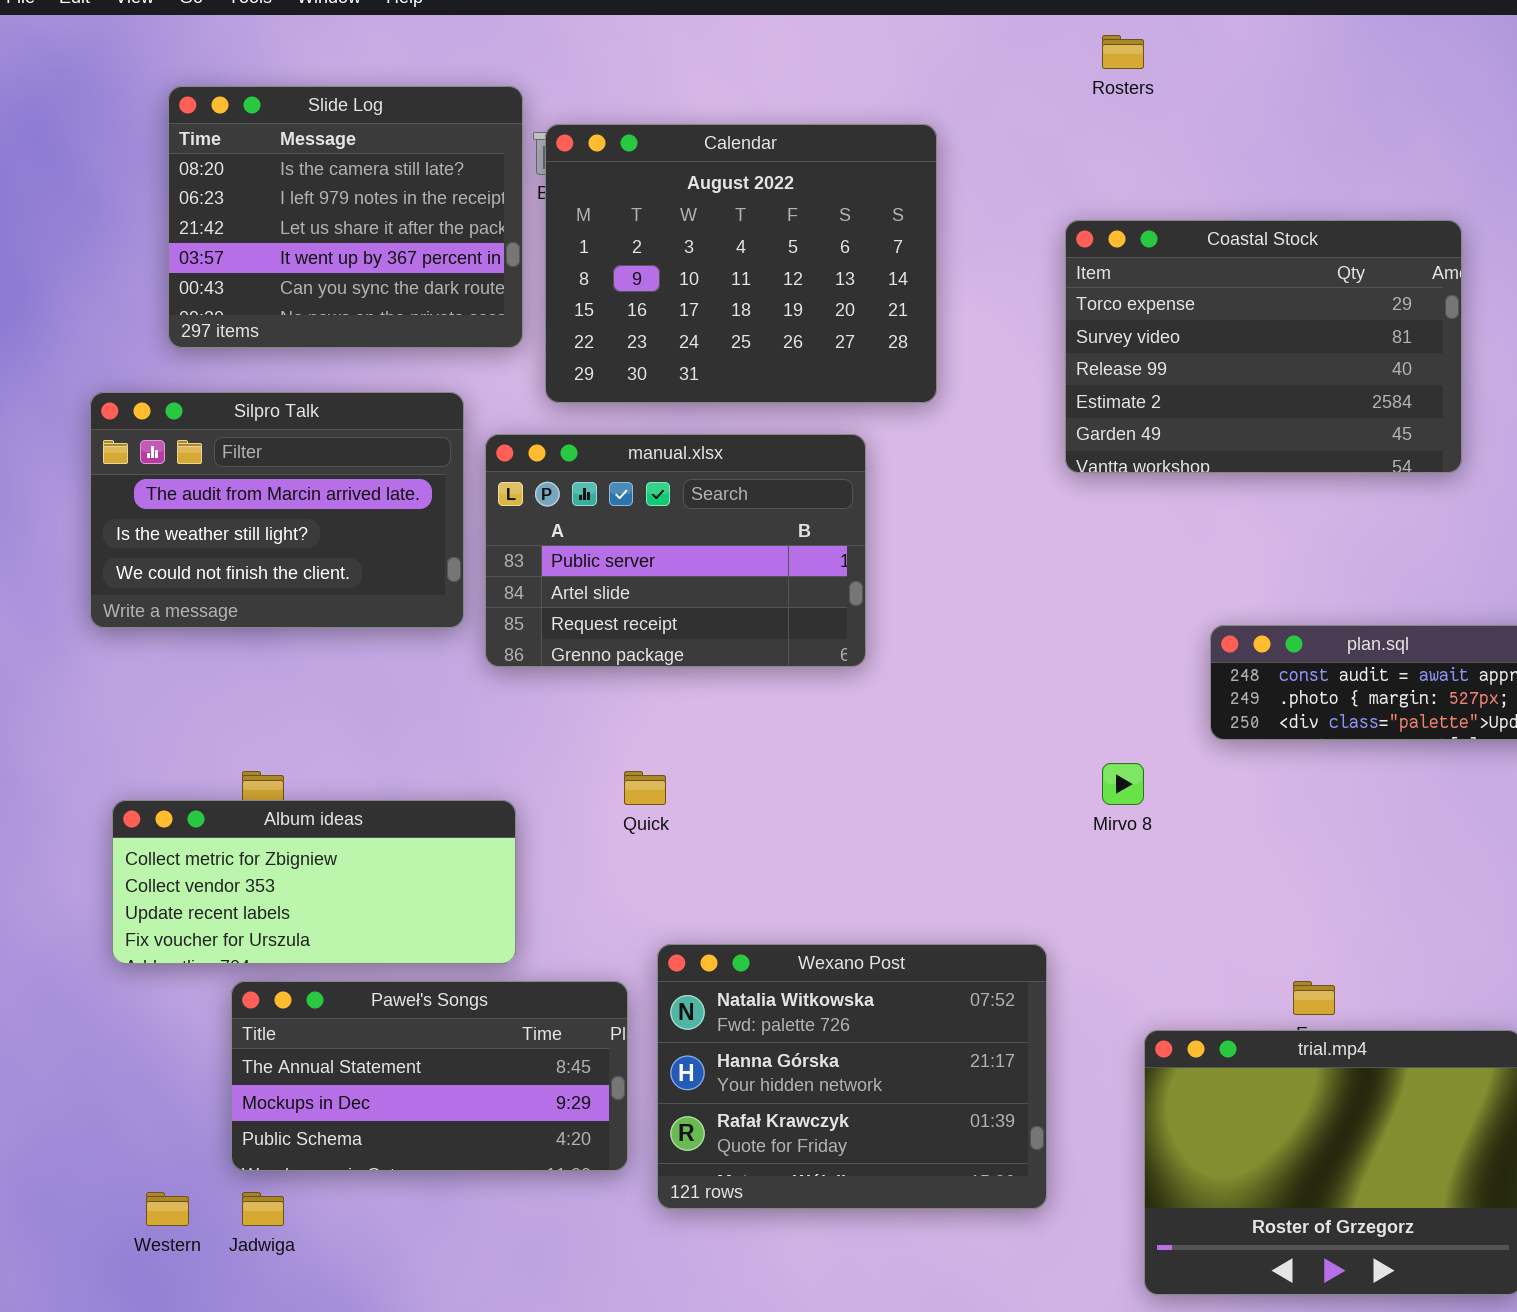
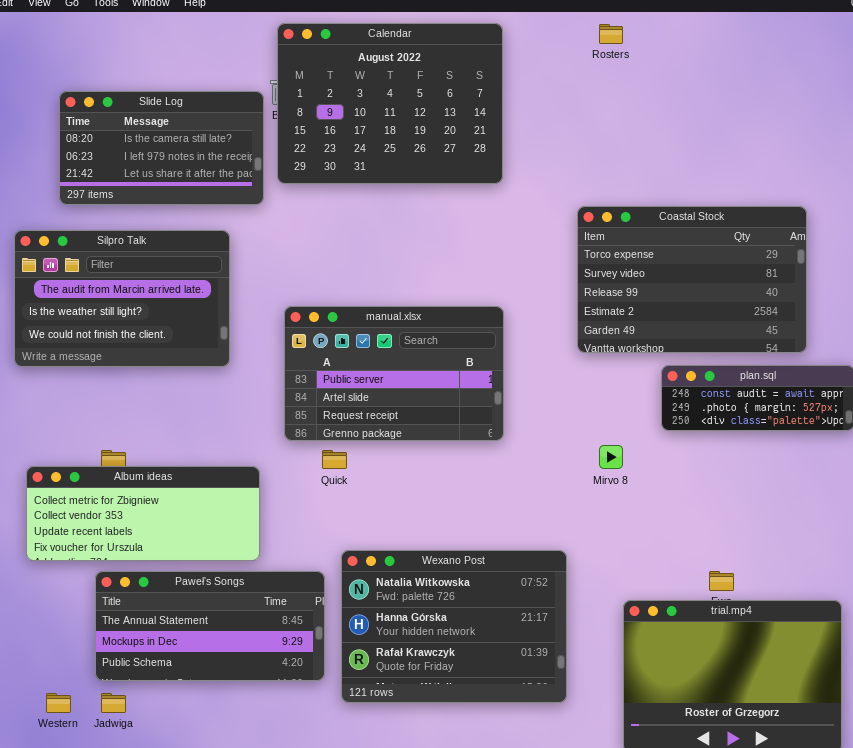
Slide Log: [168,86,523,348] -> [59,91,264,205], resized
Calendar: [545,124,937,403] -> [277,23,503,184], moved
Coastal Stock: [1065,220,1462,473] -> [577,206,807,353], moved
manual.xlsx: [485,434,866,667] -> [284,306,504,441], moved

